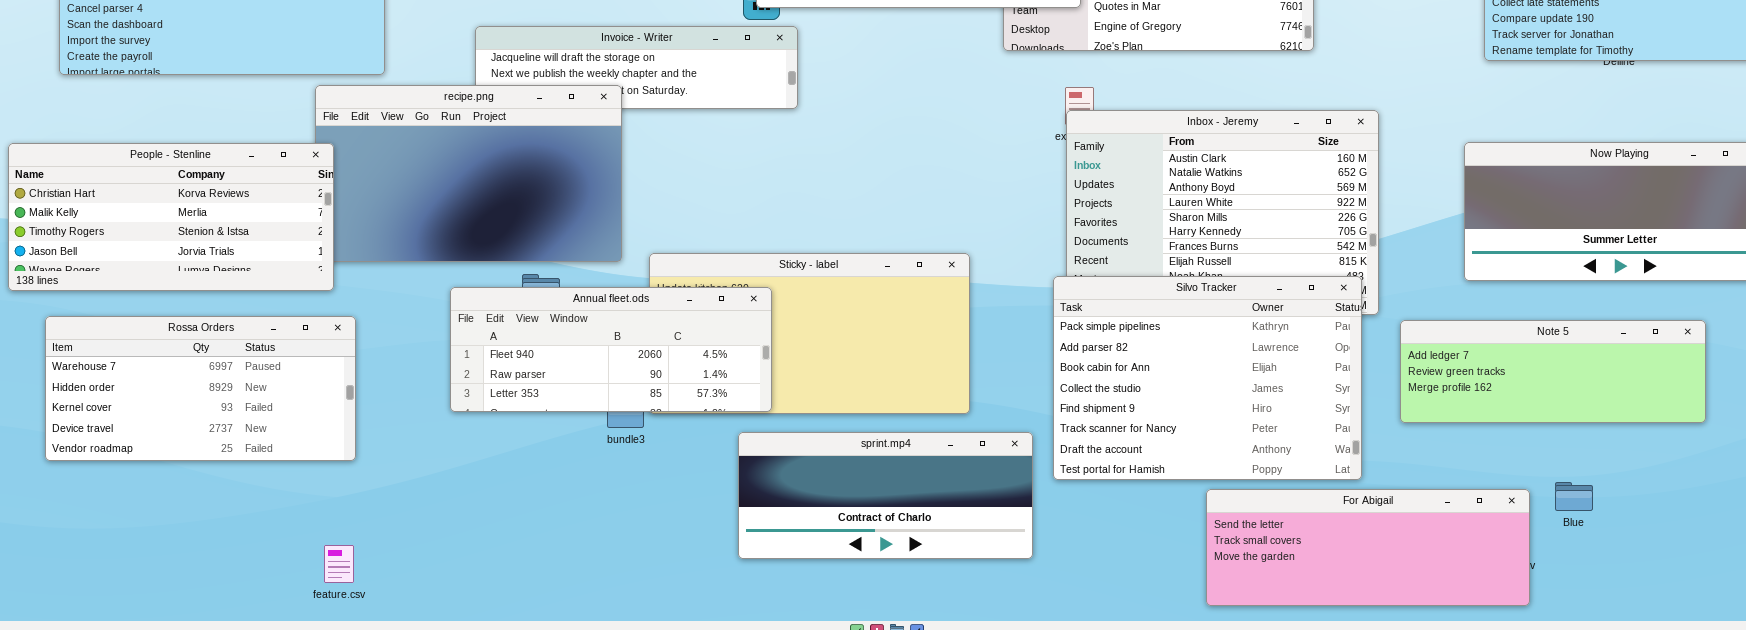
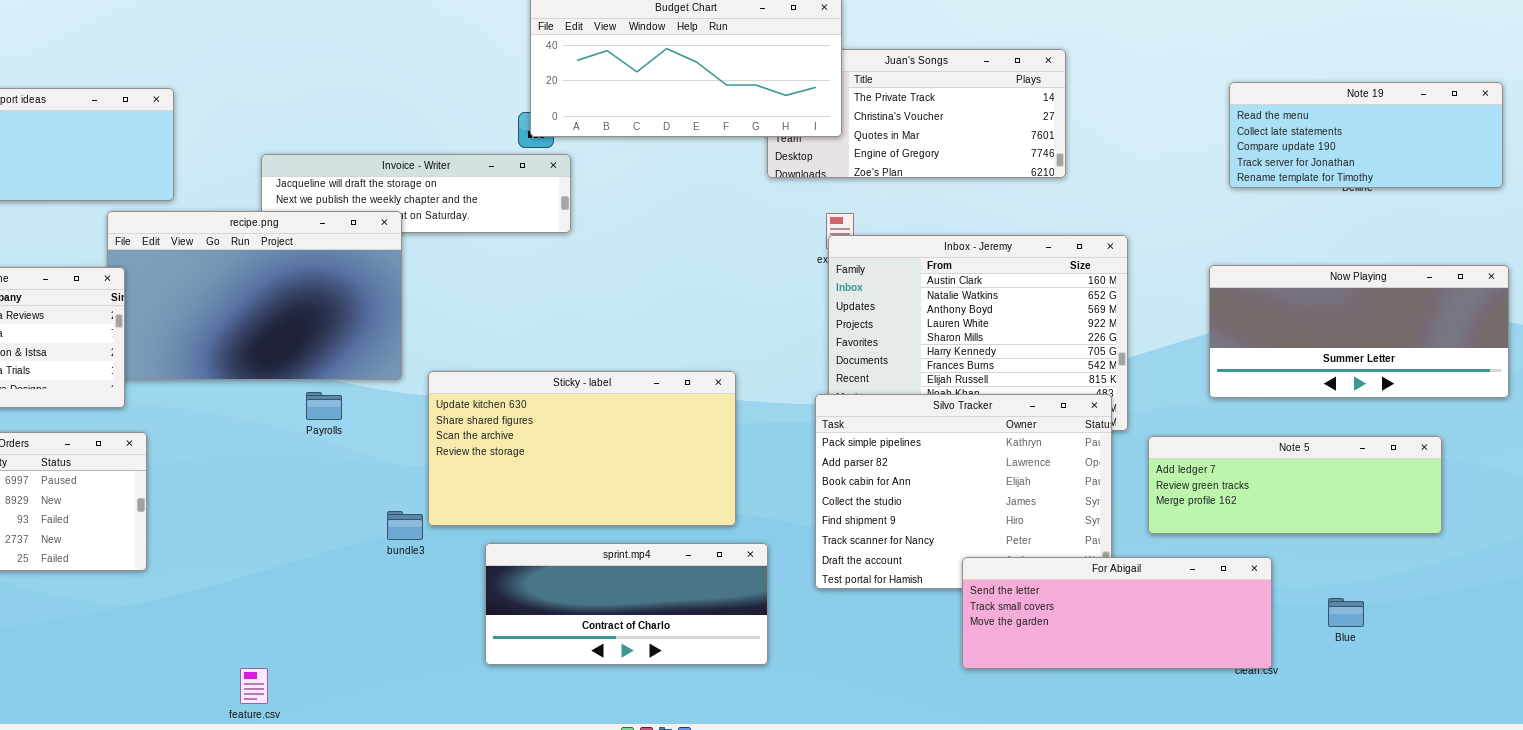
Annual fleet.ods: [450,287,772,412] -> none, closed
sprint.mp4: [738,432,1033,559] -> [485,543,768,665], moved
Blue: [1555,482,1593,511] -> [1328,598,1364,627], moved
For Abigail: [1206,489,1530,606] -> [962,557,1272,669], moved
feature.csv: [324,545,354,583] -> [240,668,268,704], moved

